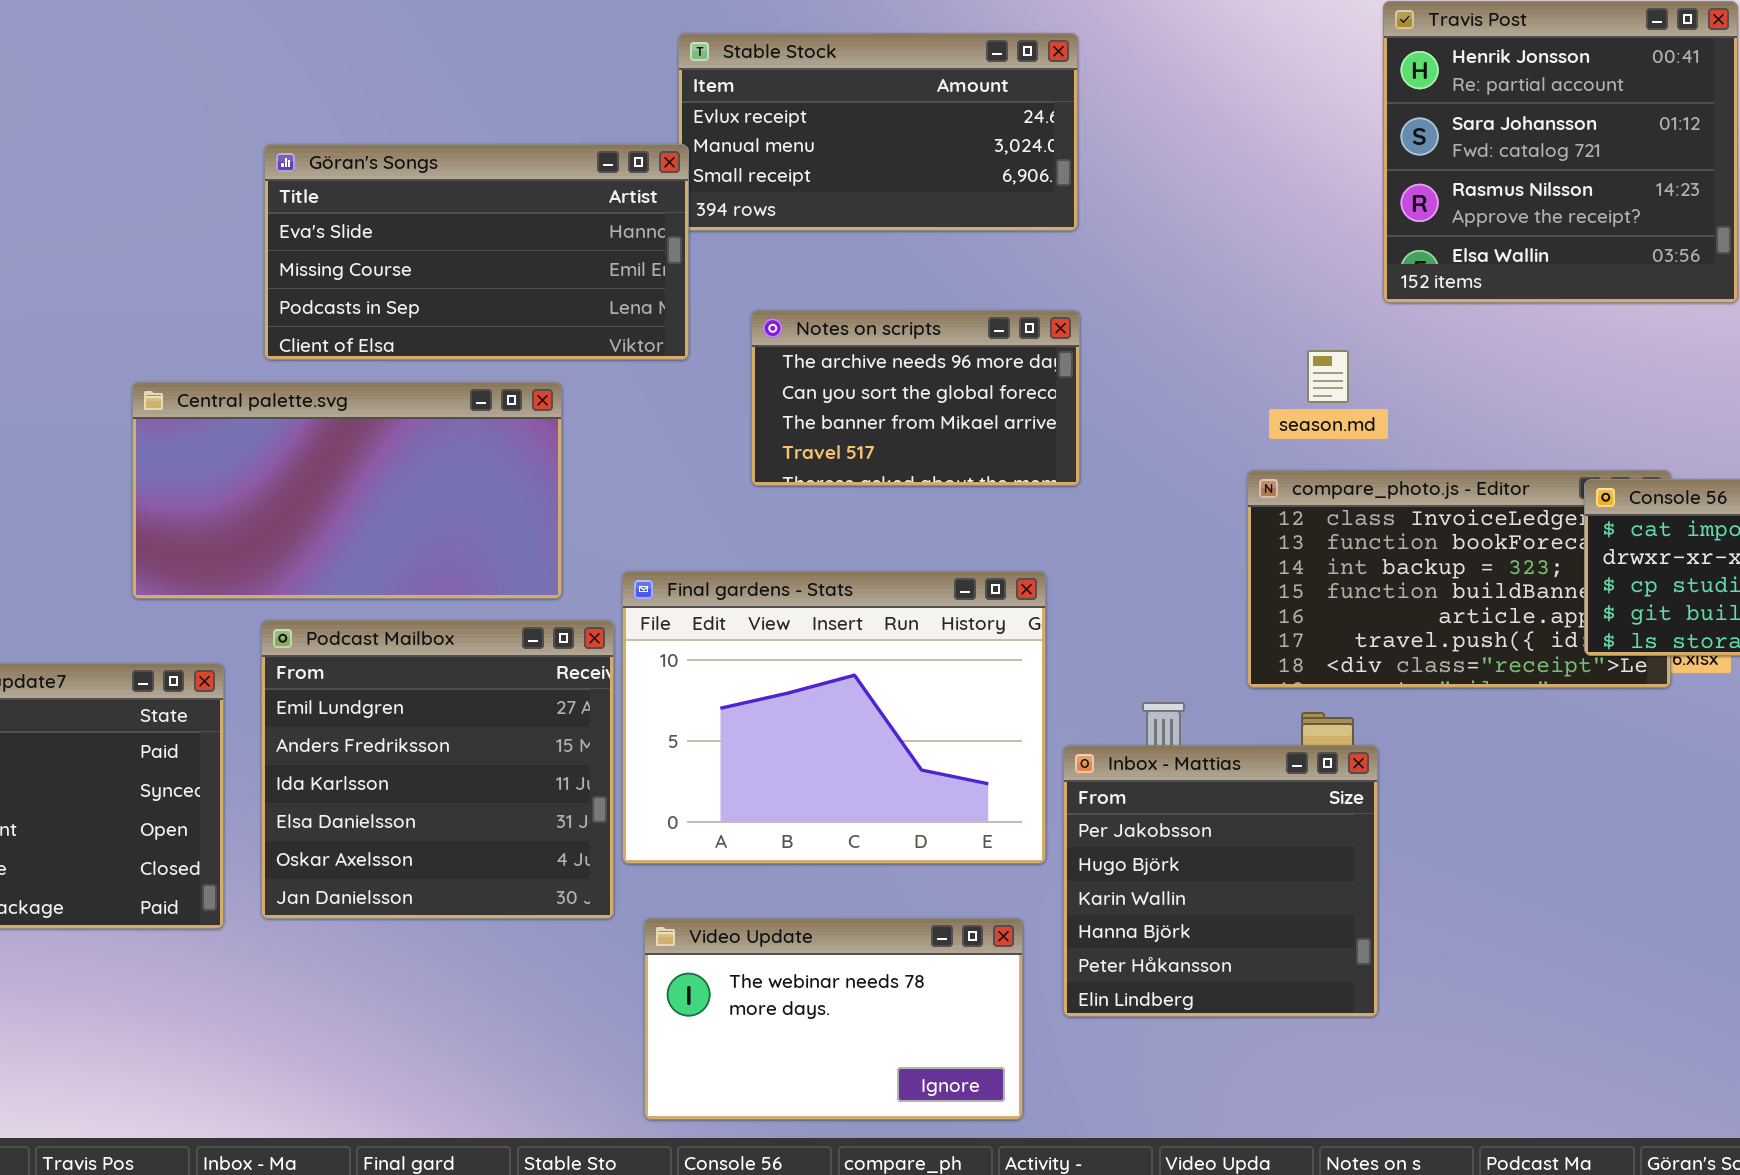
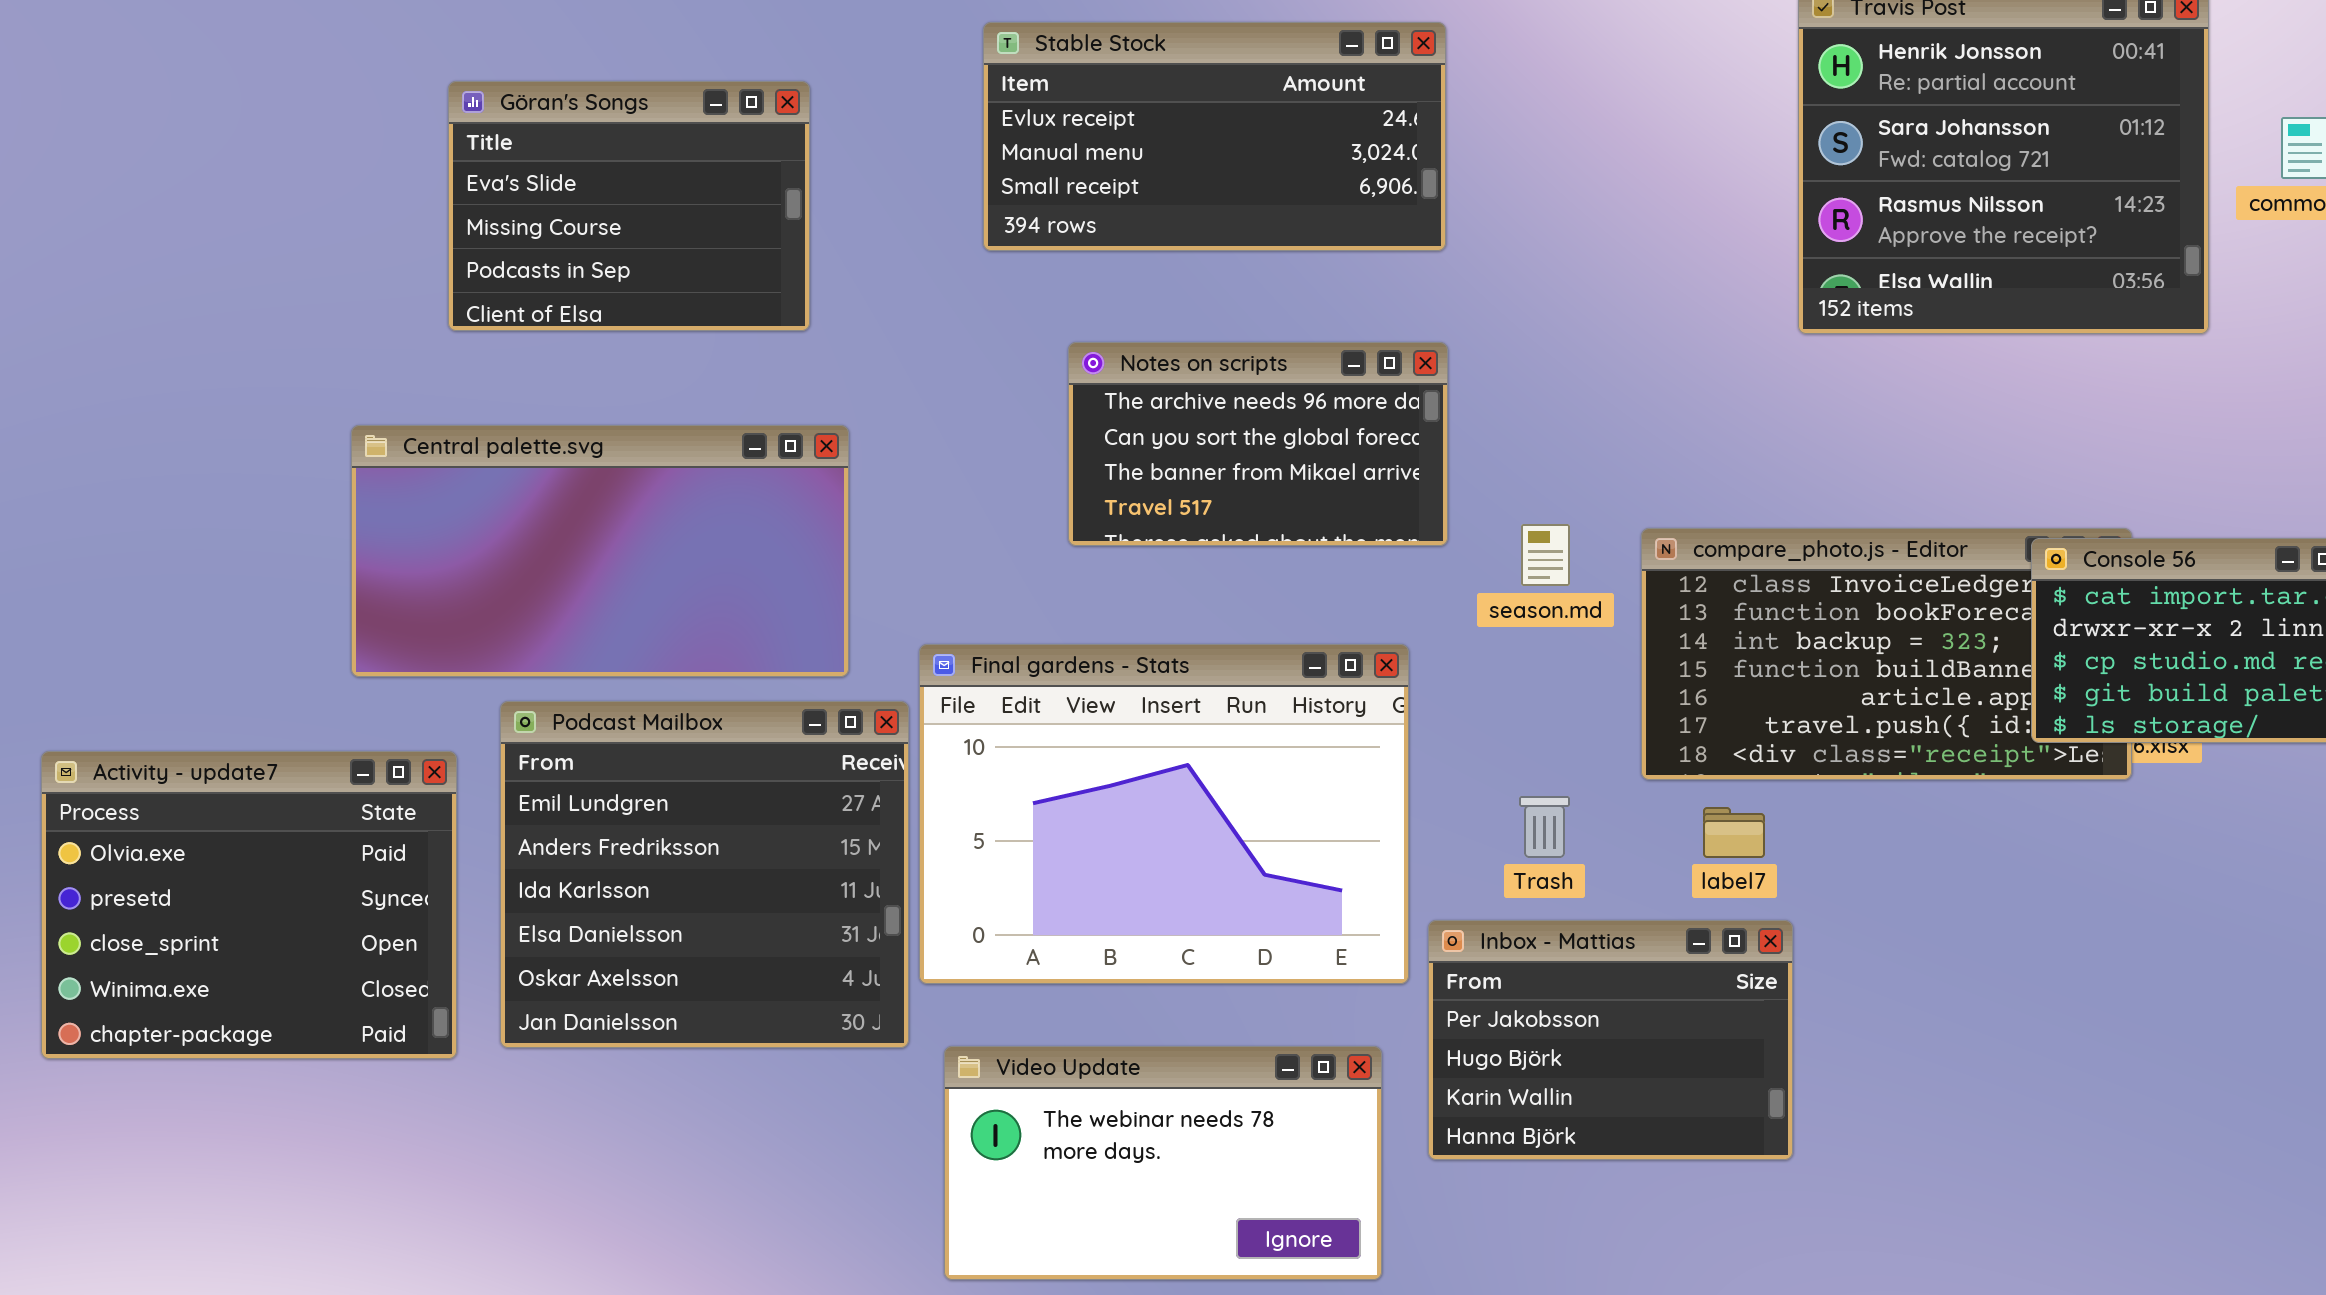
Göran's Songs: [264,144,689,360] -> [448,81,810,331], moved, resized
season.md: [1307,350,1349,403] -> [1521,524,1570,586], moved
Inbox - Mattias: [1063,745,1378,1017] -> [1428,920,1793,1160], resized

